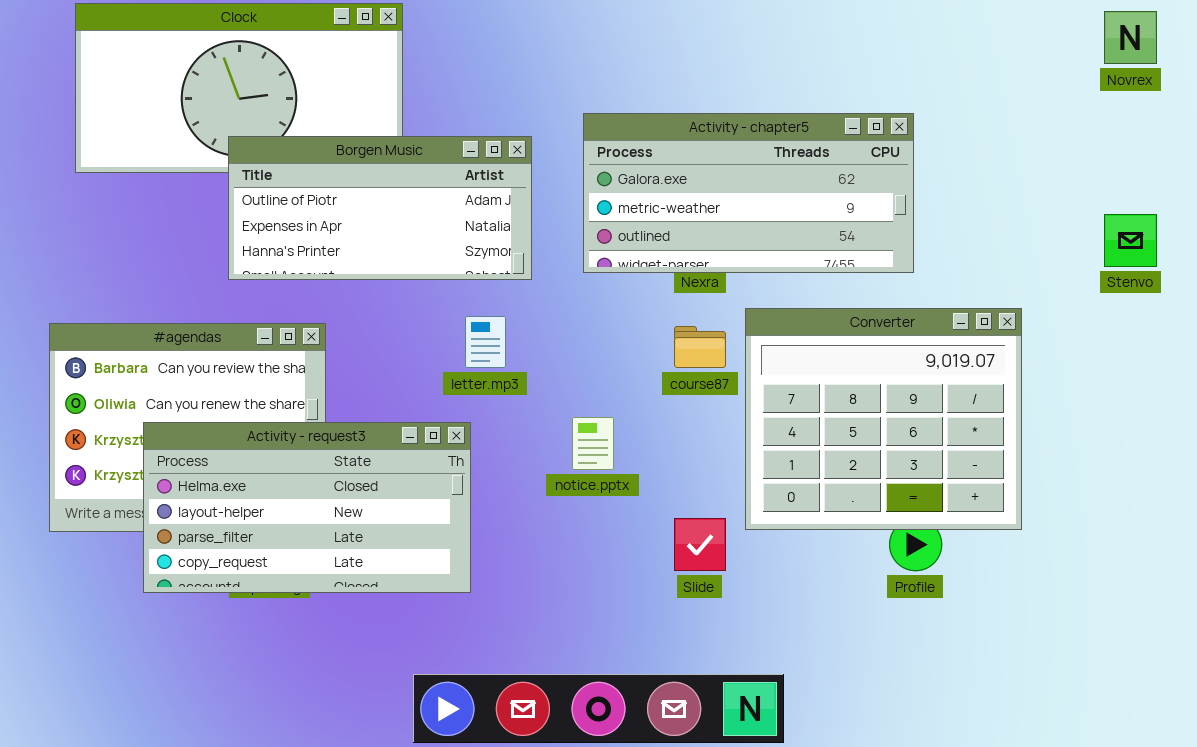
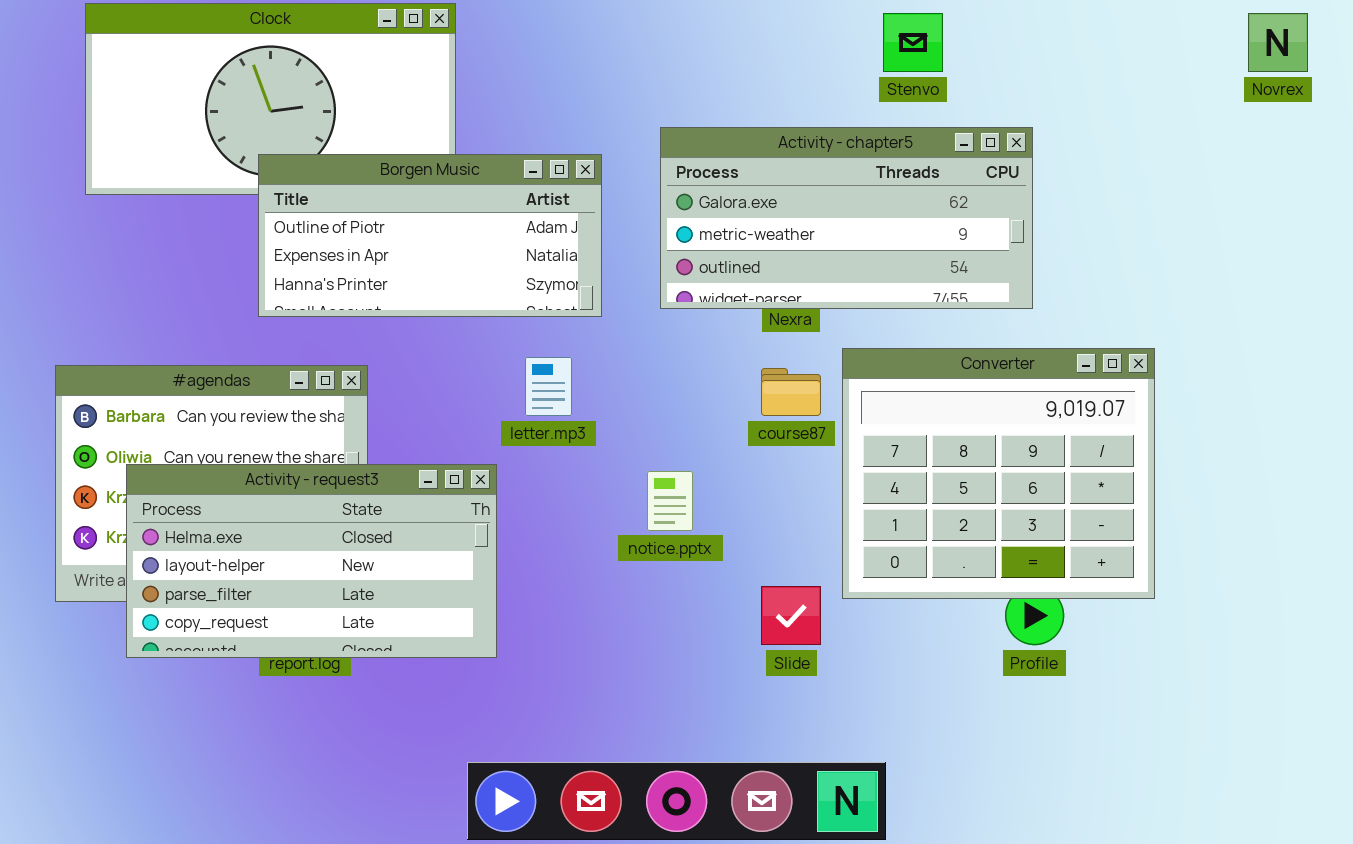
Stenvo: [1104,214,1157,267] -> [883,13,943,72], moved
Activity - request3: [143,422,471,593] -> [126,464,497,658], moved

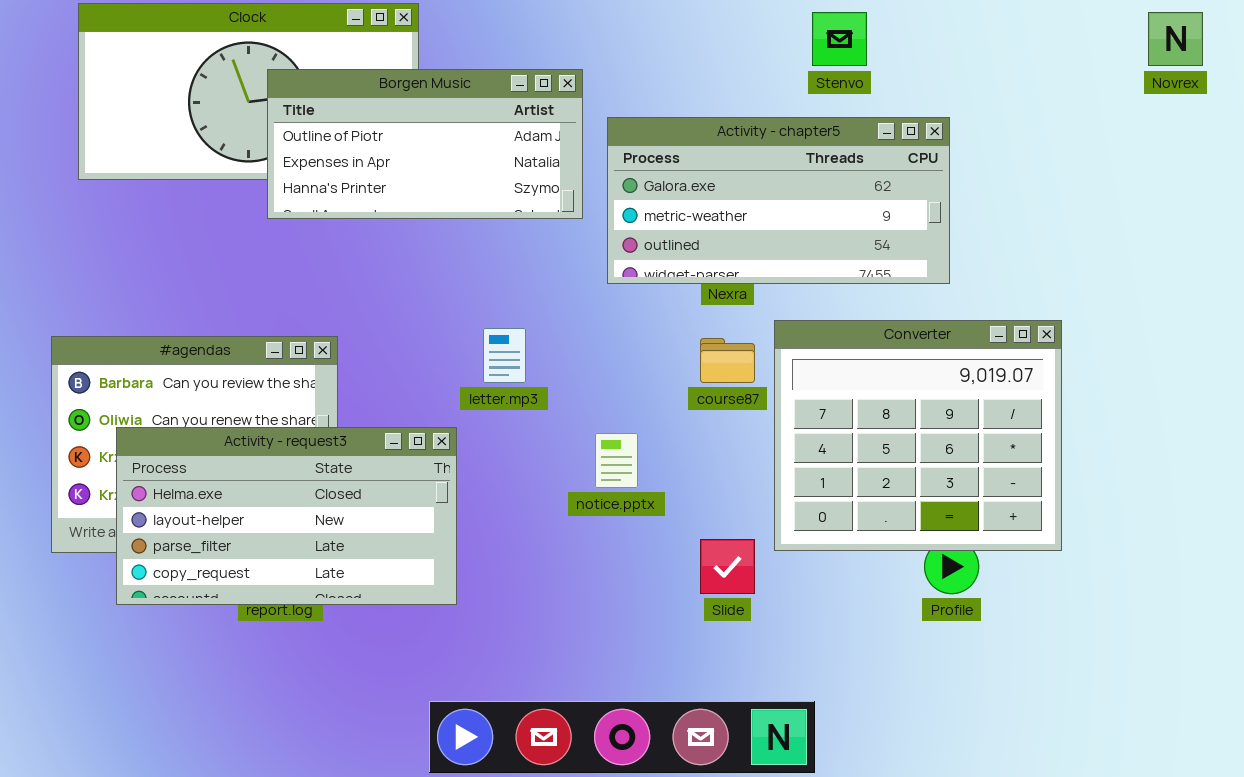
Borgen Music: [258,154,602,317] -> [267,69,583,219], moved

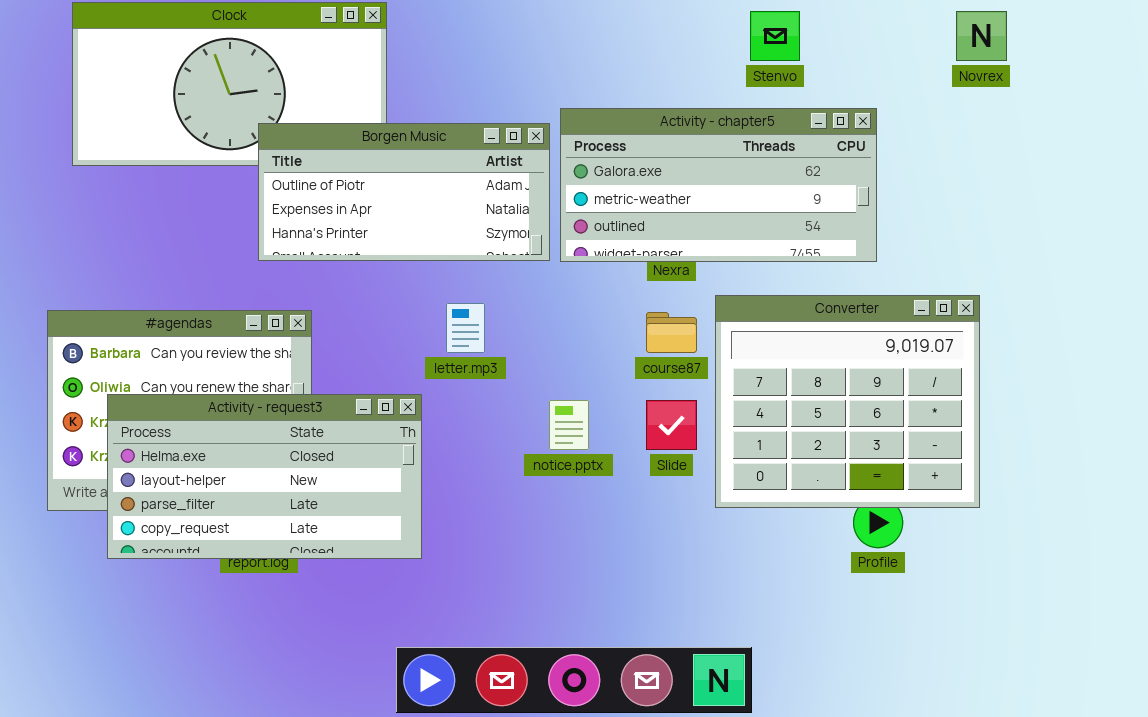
Novrex: [1148,12,1203,66] -> [956,11,1007,61], moved
Borgen Music: [267,69,583,219] -> [258,123,550,261], moved
Slide: [700,539,755,594] -> [646,400,697,450], moved

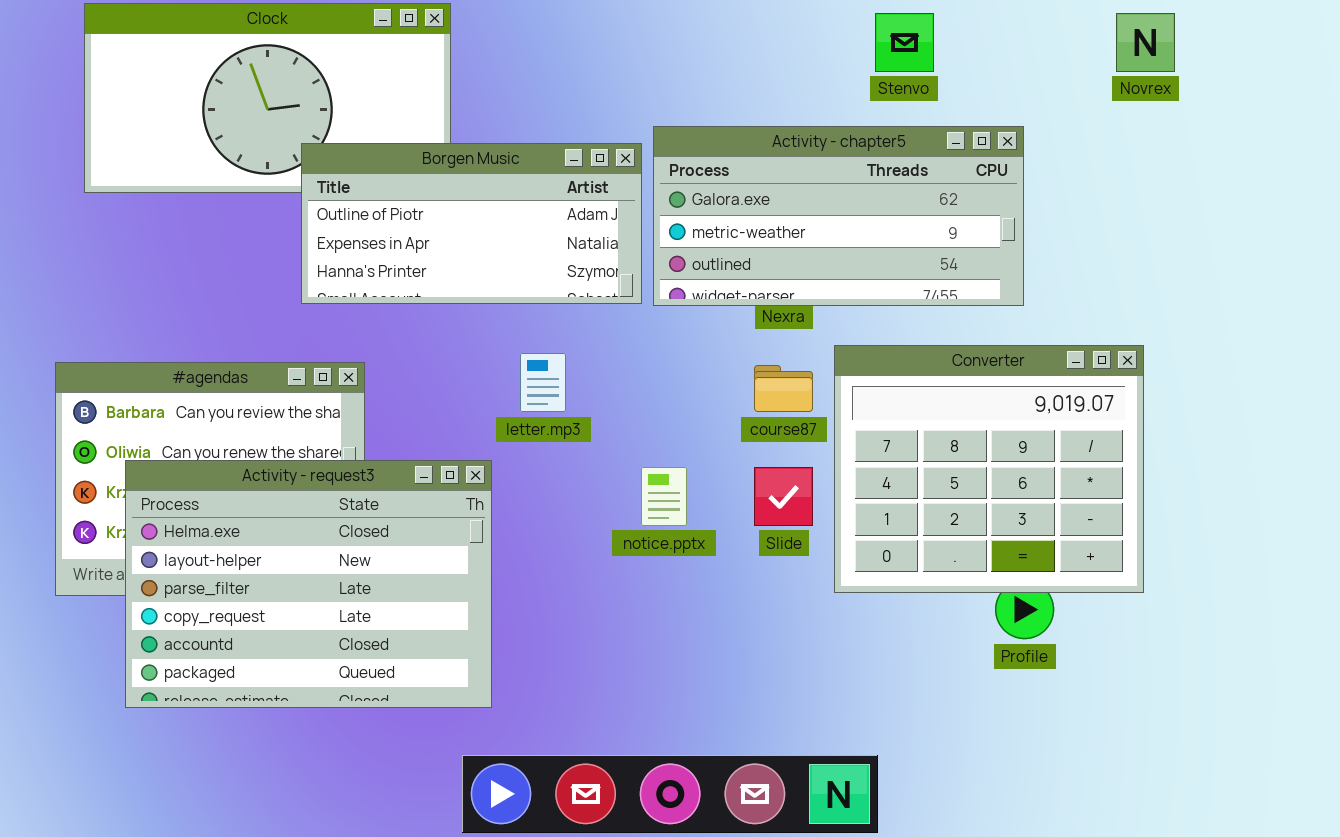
Activity - request3: [107,394,422,559] -> [125,460,492,708], resized

